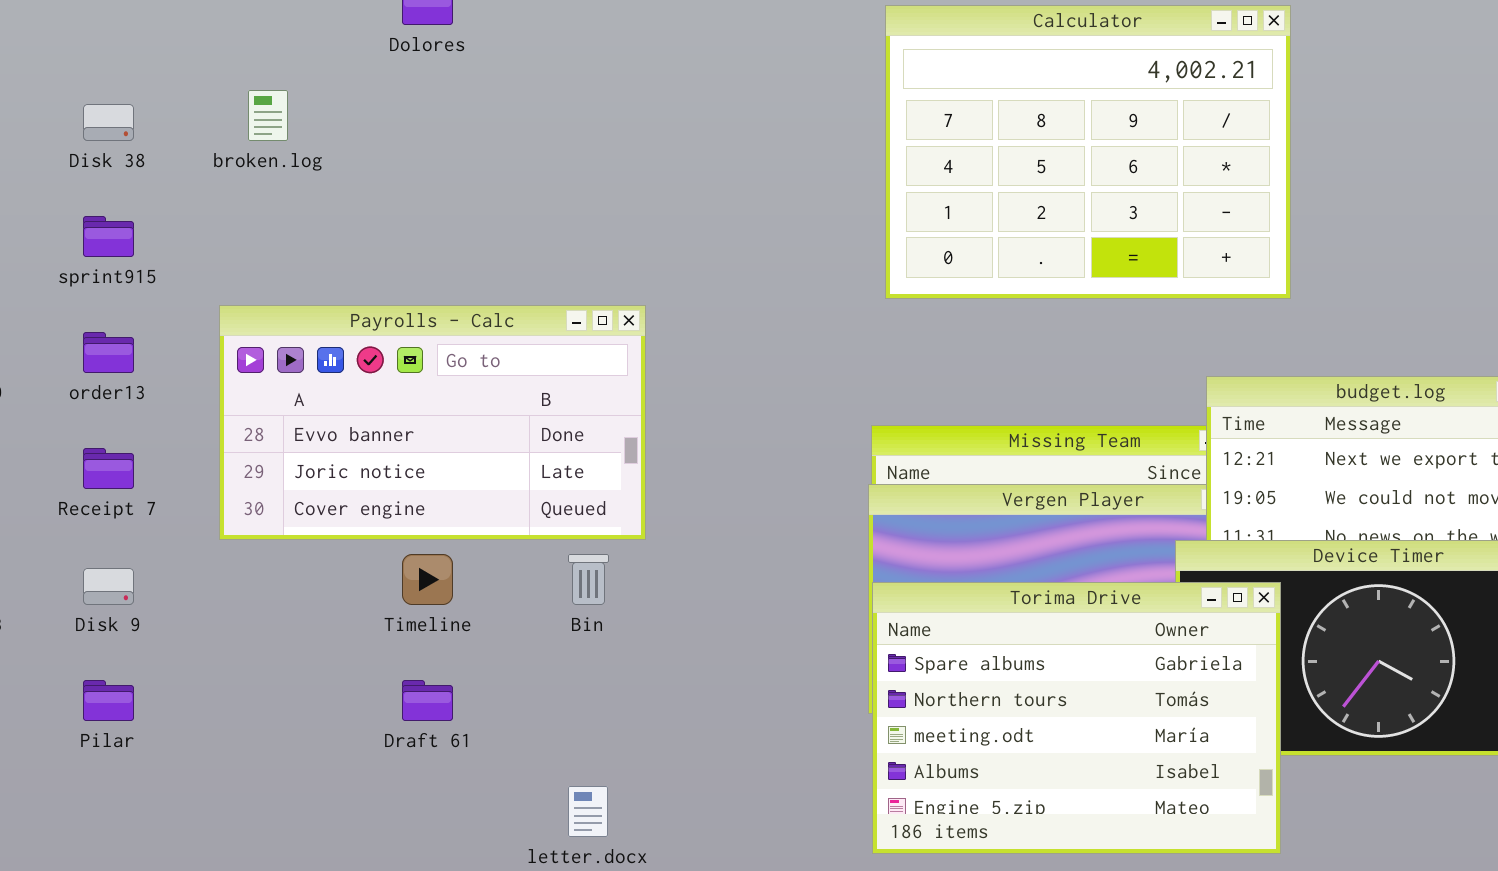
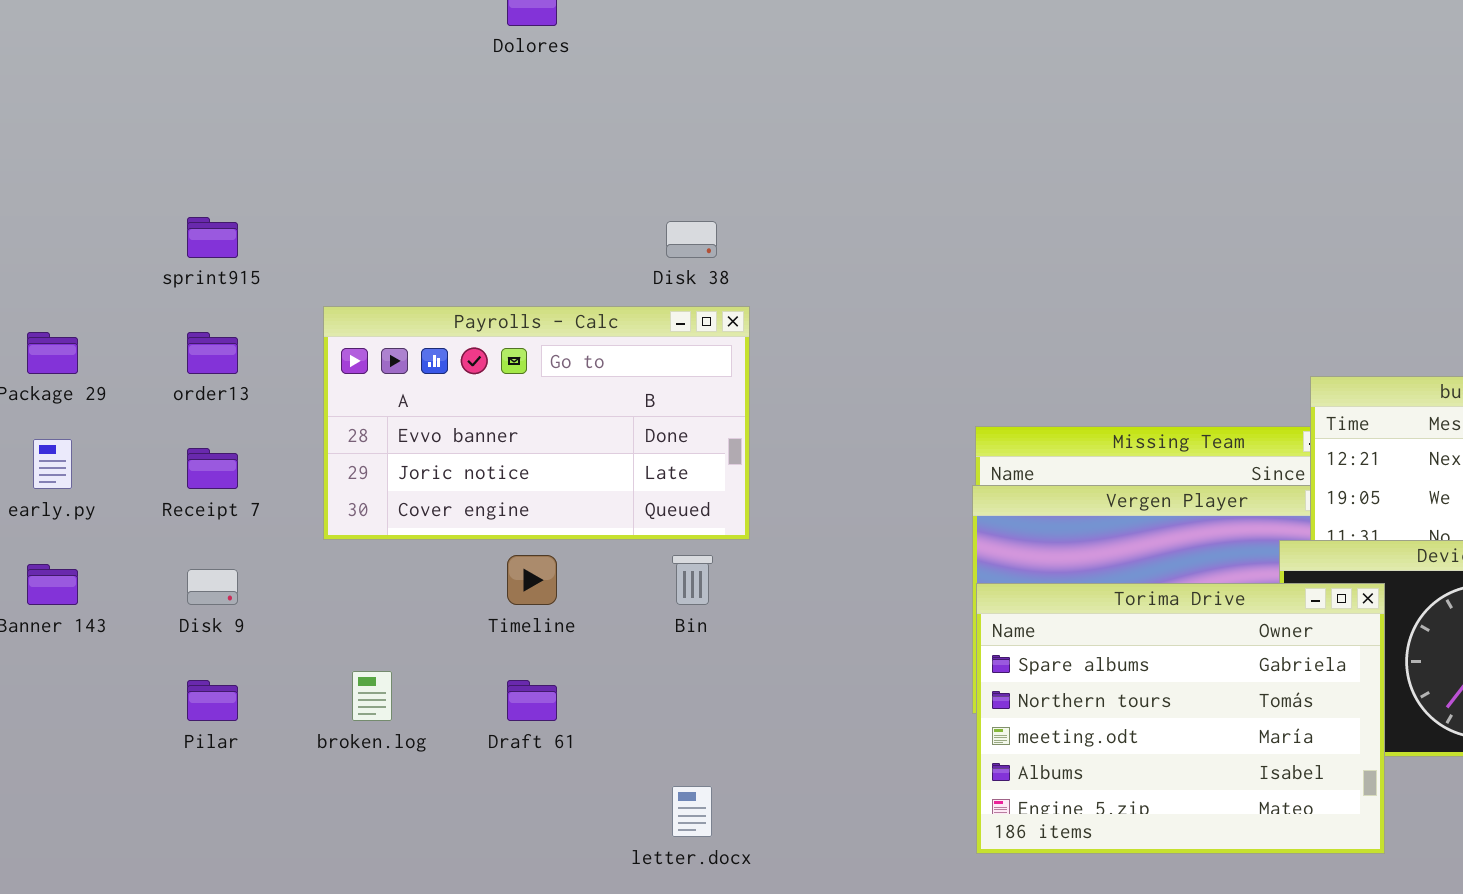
Calculator: [885,5,1291,299] -> none, closed
broken.log: [248,90,288,141] -> [352,671,392,721], moved
Disk 38: [83,104,134,141] -> [666,221,717,258], moved

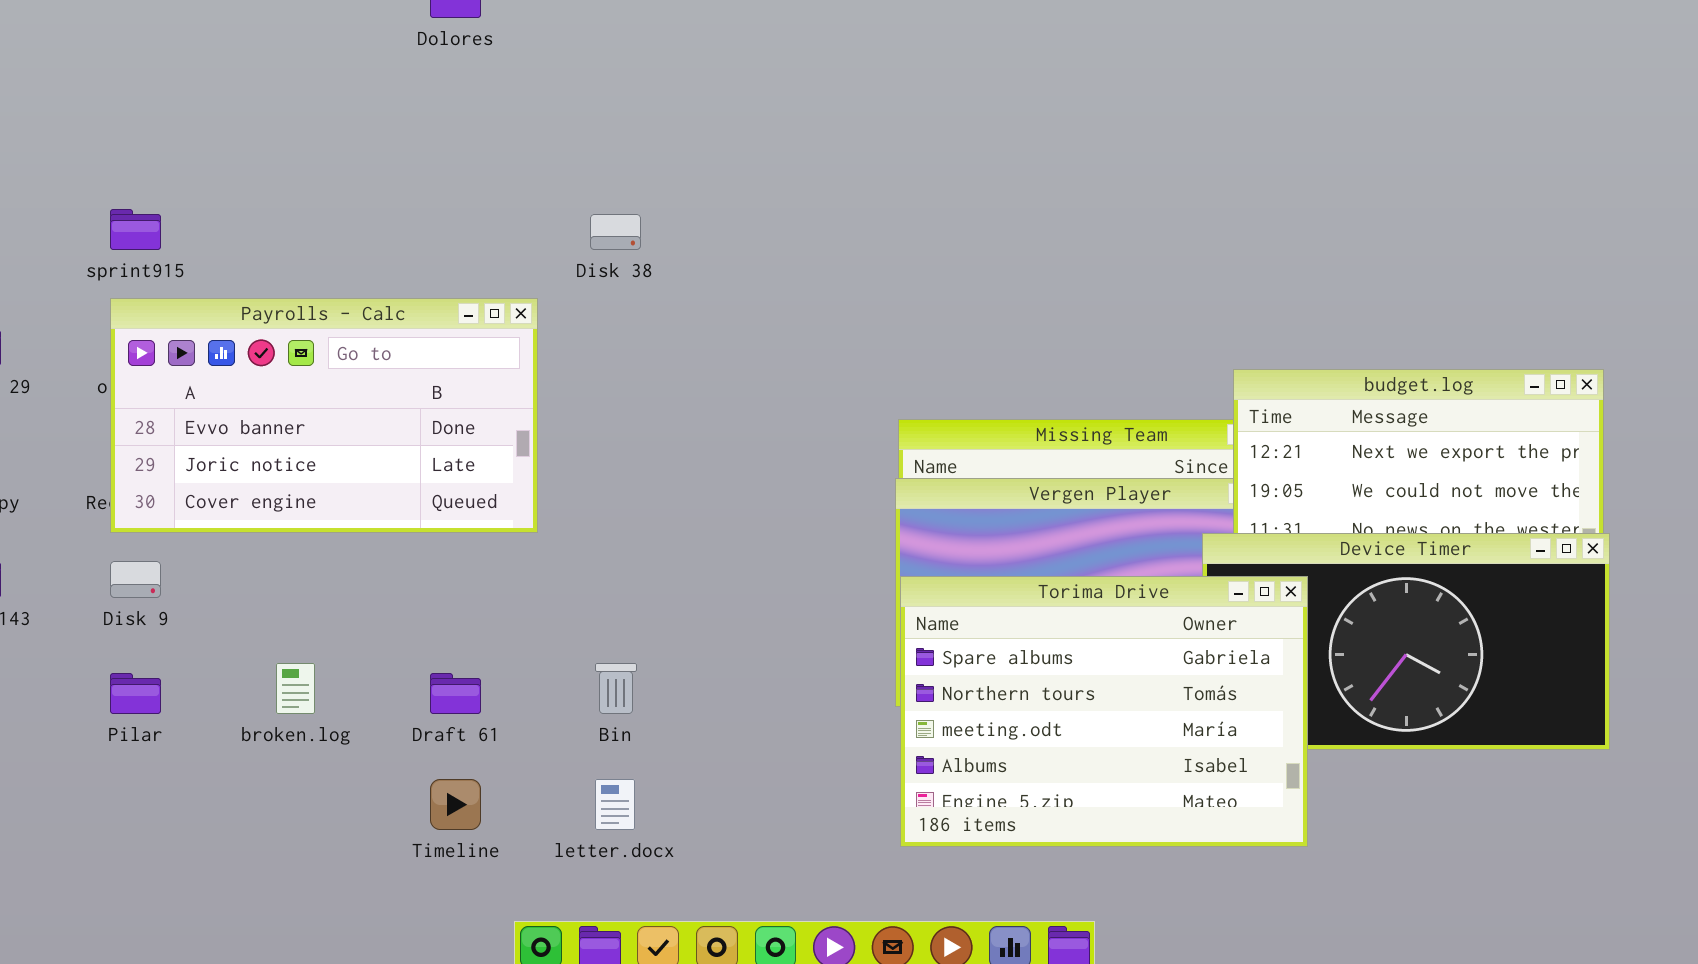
Payrolls - Calc: [323,306,750,540] -> [110,298,538,533], moved
Timeline: [507,555,557,605] -> [430,779,481,830], moved
Bin: [672,555,713,605] -> [595,663,637,714], moved

